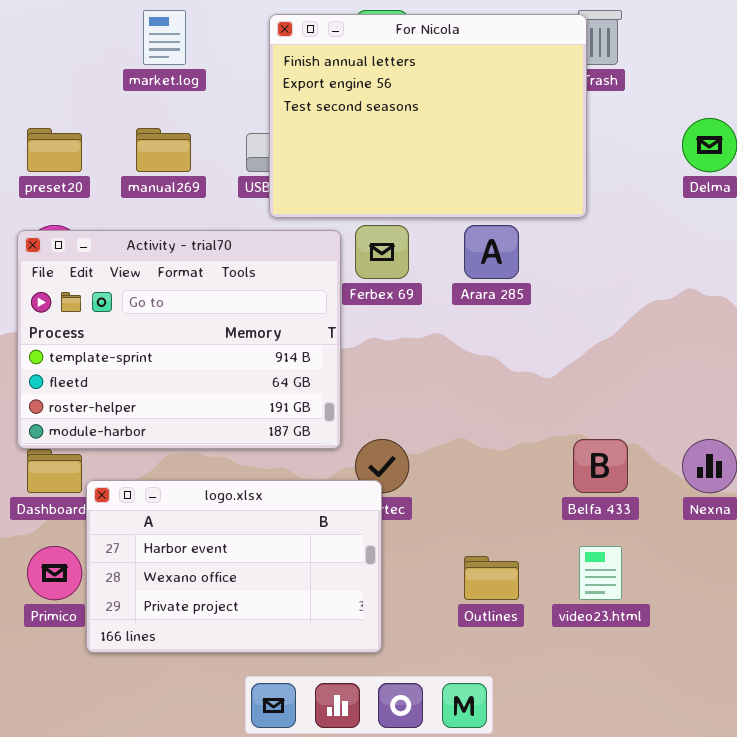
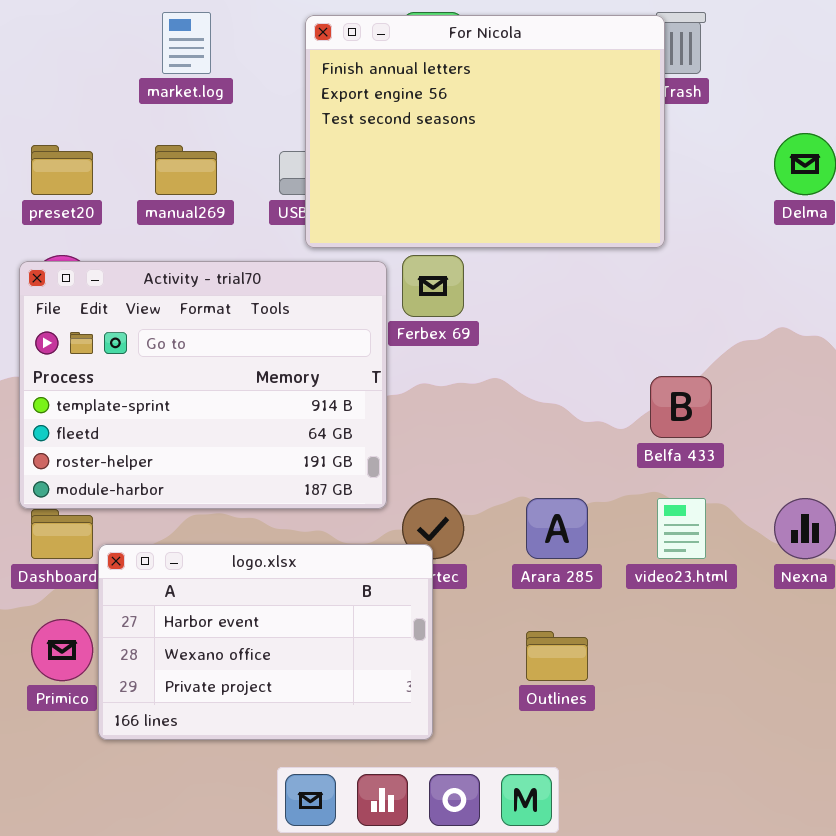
Arara 285: [464,225,519,279] -> [526,498,588,559], moved
Belfa 433: [573,439,628,493] -> [650,376,712,438], moved
video23.html: [579,546,622,600] -> [657,498,706,559], moved

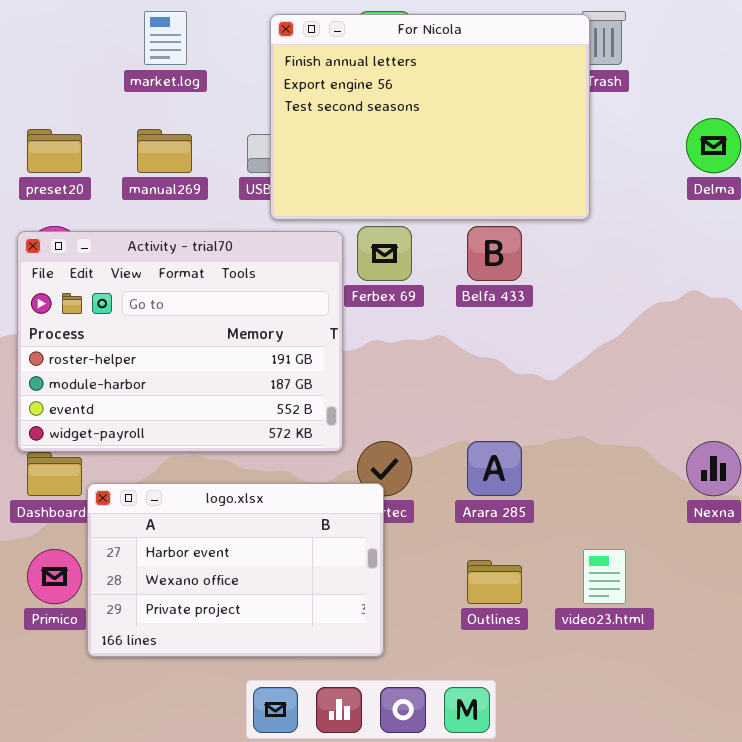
Activity - trial70: [19,261,387,509] -> [17,231,343,452], scrolled down 2 rows
Belfa 433: [650,376,712,438] -> [467,226,522,281], moved
video23.html: [657,498,706,559] -> [583,549,626,604], moved

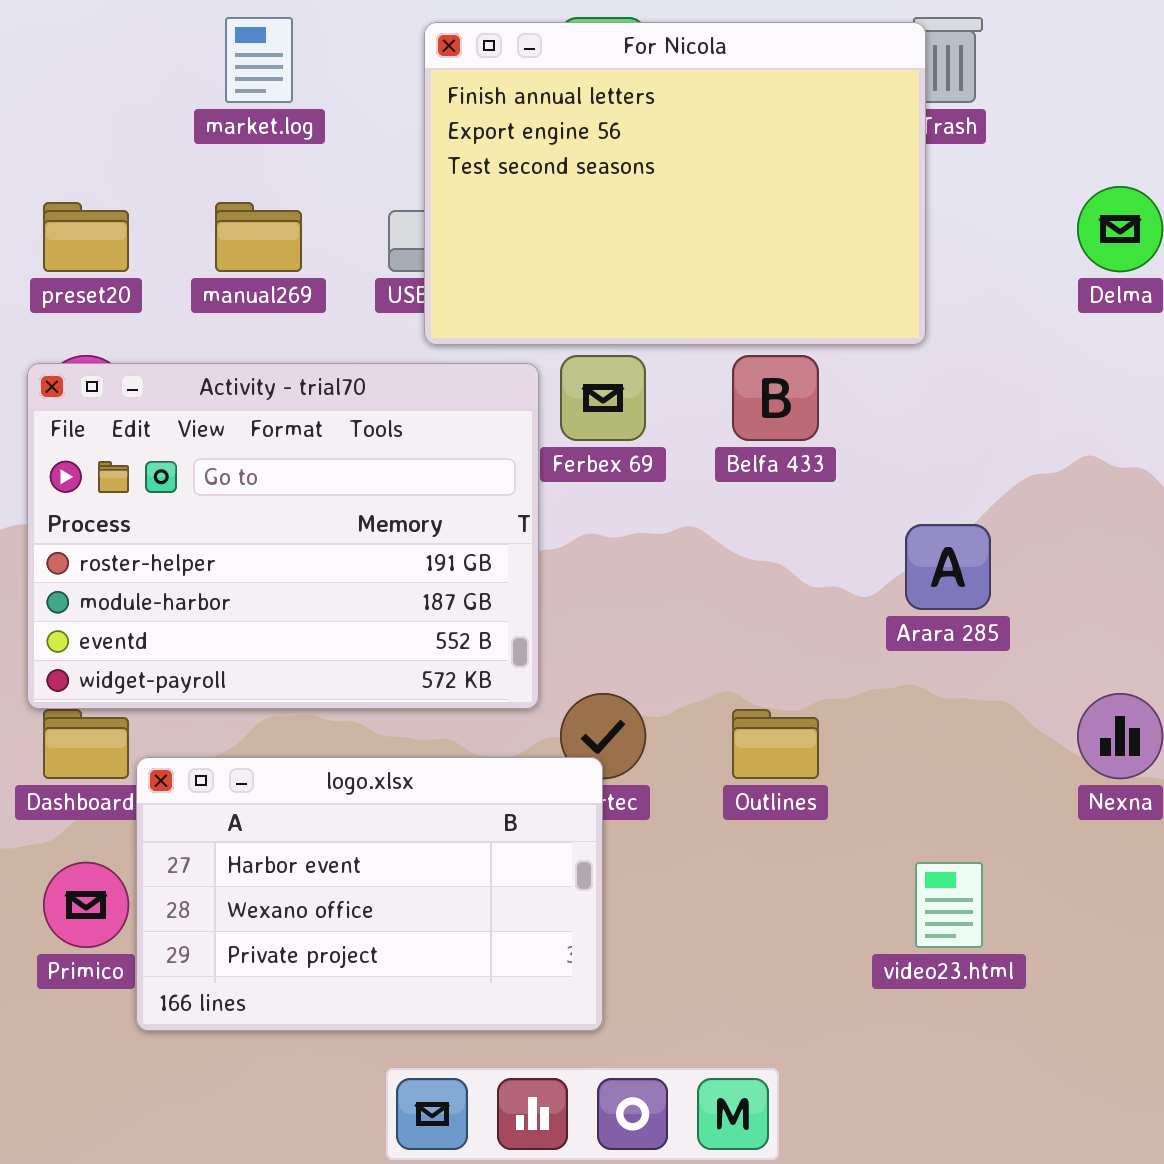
Arara 285: [467,441,522,496] -> [905,524,991,610], moved
Outlines: [467,560,522,604] -> [732,709,819,779], moved

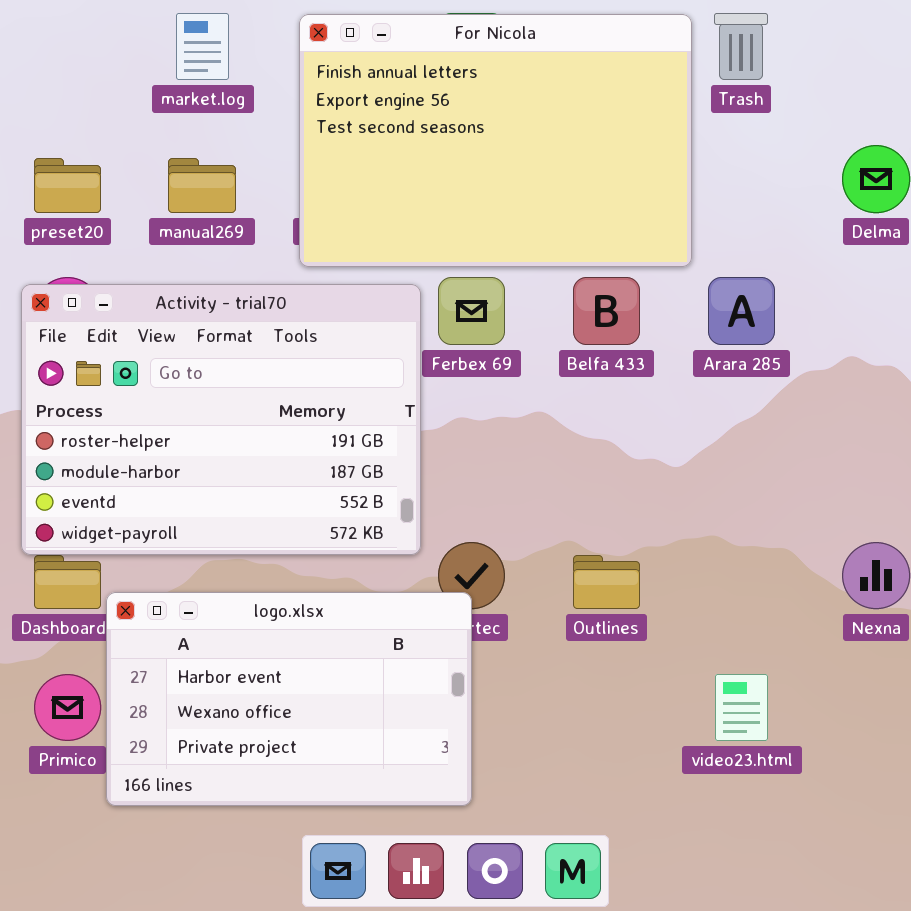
For Nicola: [424,22,926,345] -> [299,14,692,267], moved
Arara 285: [905,524,991,610] -> [708,277,775,345], moved

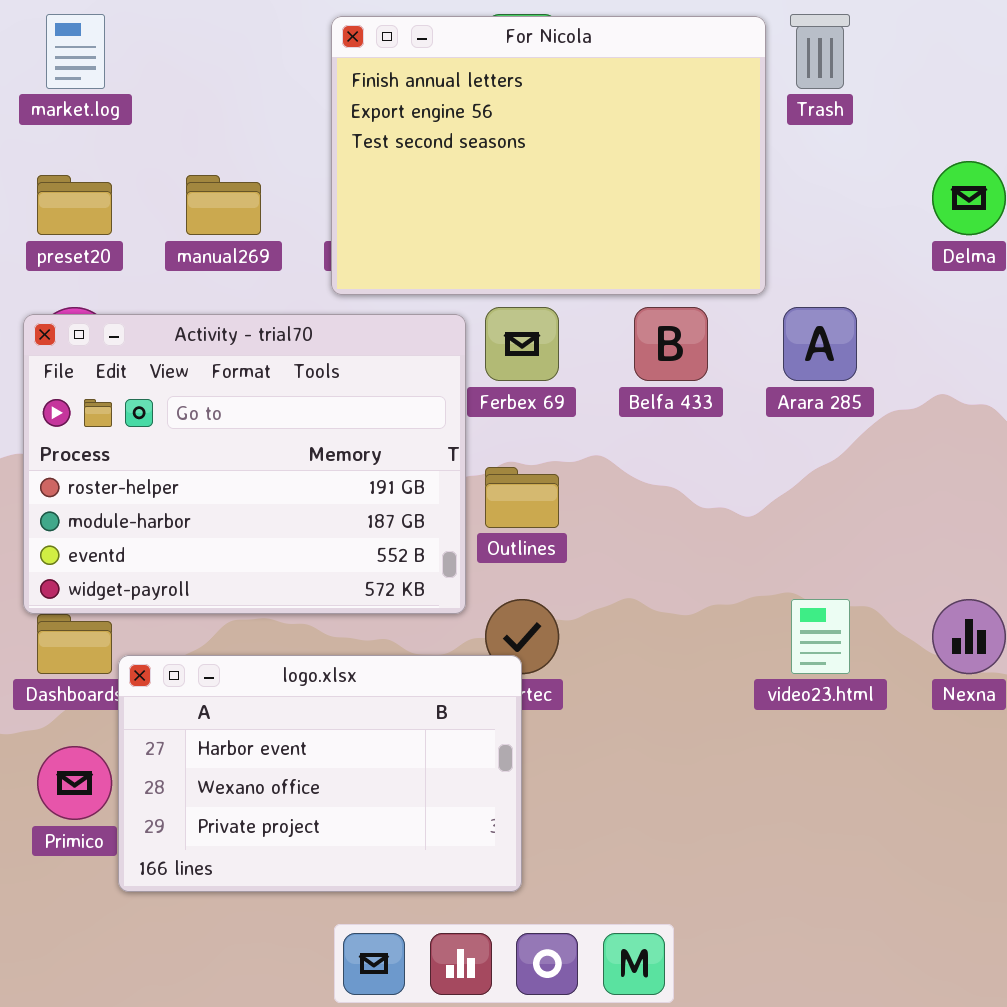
market.log: [176,13,229,80] -> [46,14,105,89], moved
Outlines: [573,555,640,609] -> [485,467,559,528], moved
video23.html: [715,674,768,741] -> [791,599,850,674], moved

